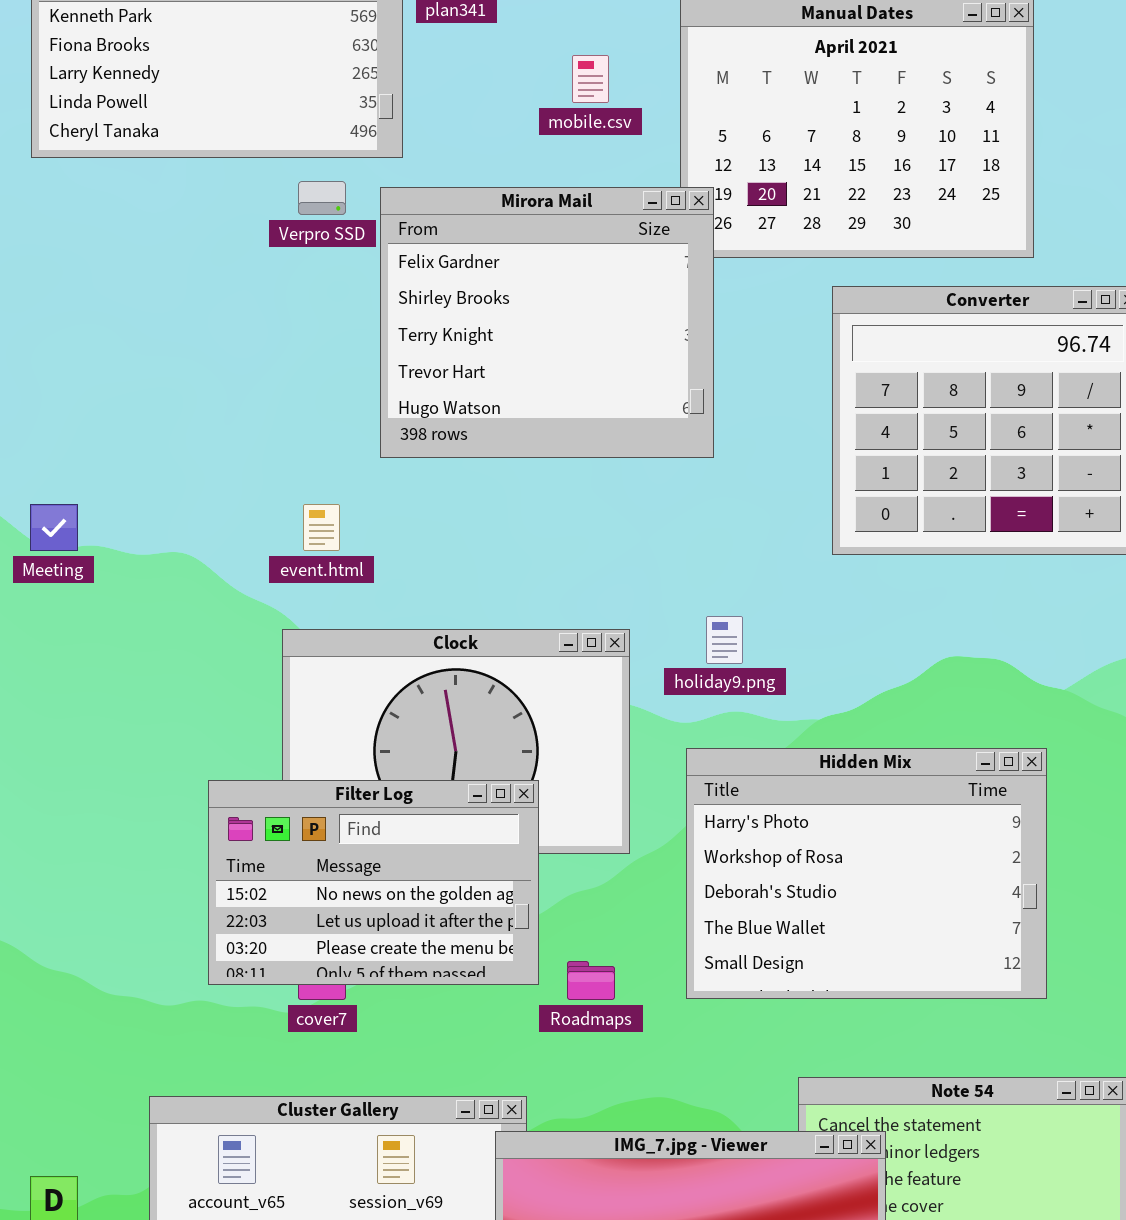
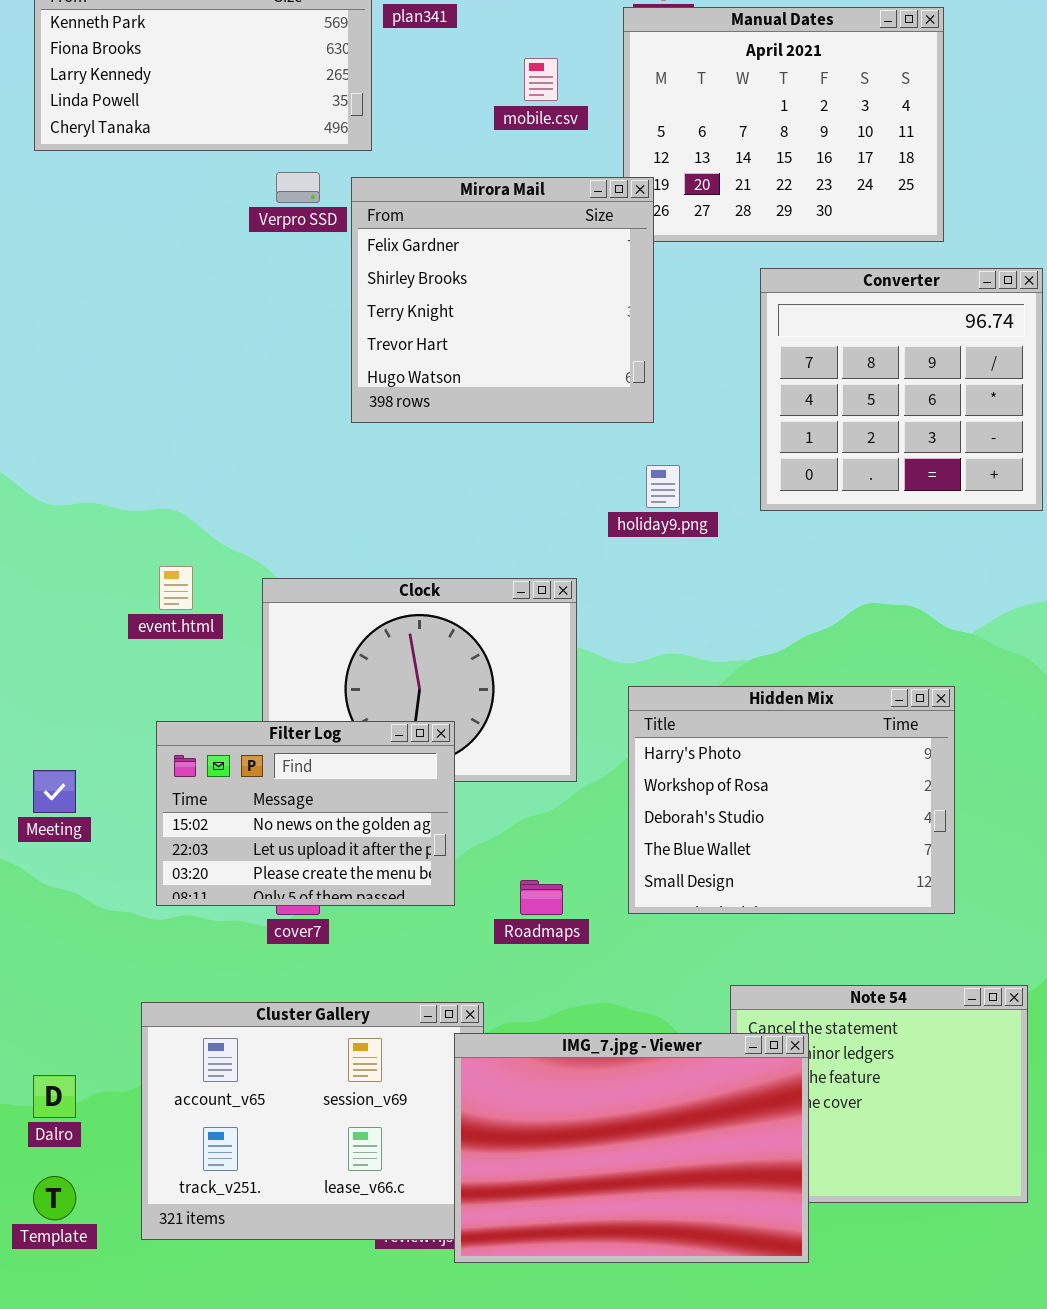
Meeting: [30,504,78,551] -> [33,770,76,813], moved
event.html: [303,504,340,551] -> [159,566,193,610], moved
holiday9.png: [706,616,743,664] -> [646,465,680,508], moved
Filter Log: [208,780,539,985] -> [156,721,455,906], moved

